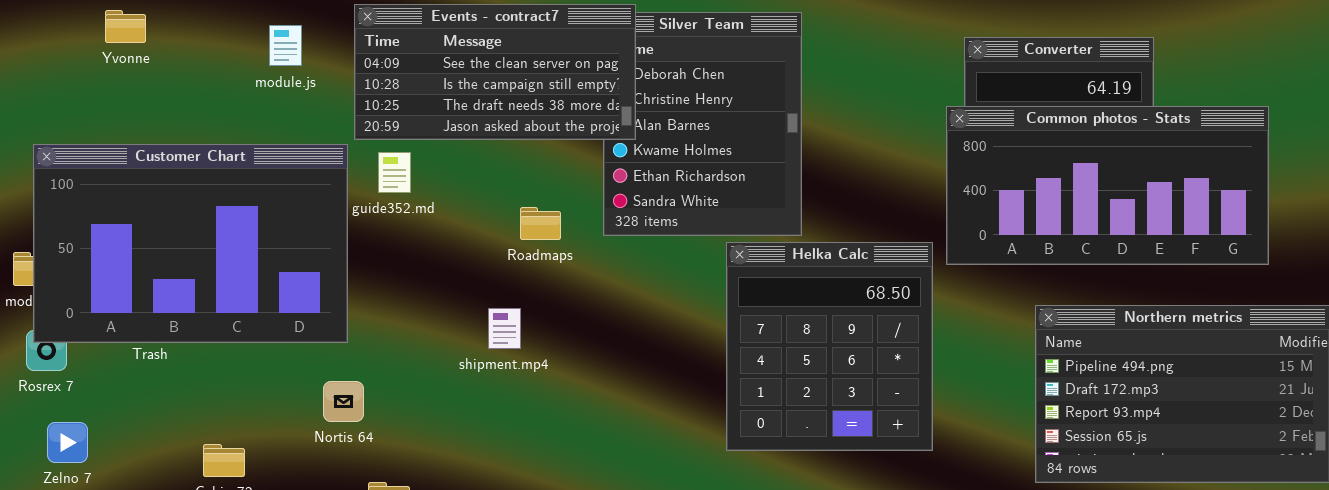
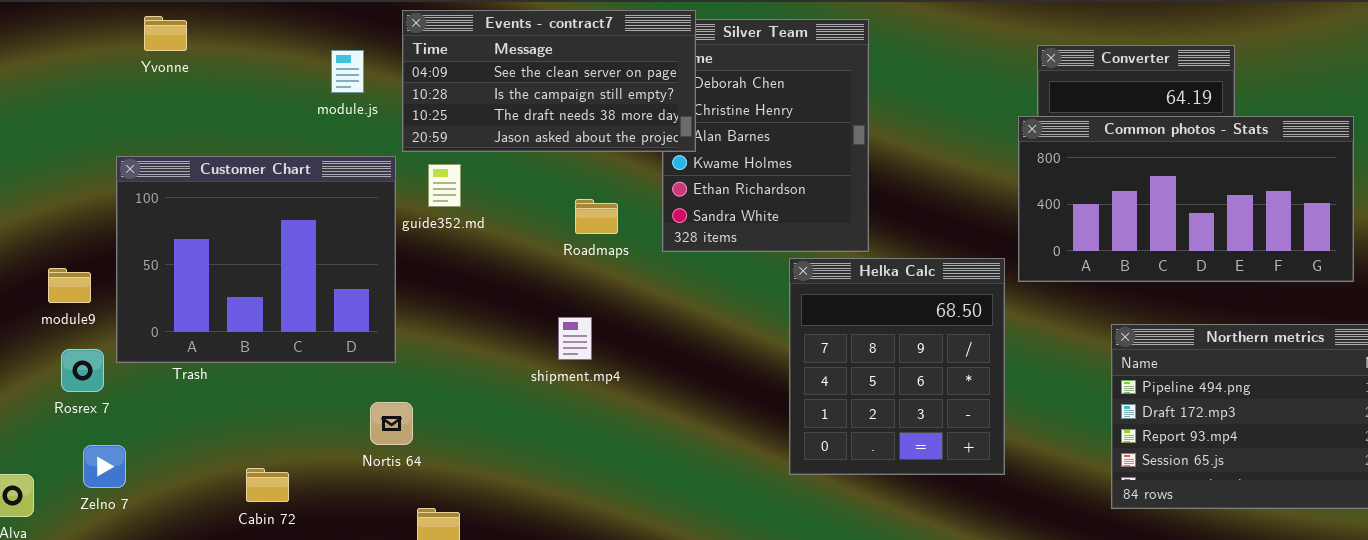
module.js: [269,25,302,66] -> [331,50,364,93], moved
Customer Chart: [33,144,348,343] -> [116,156,396,363], resized
Roadmaps: [520,207,561,240] -> [575,199,618,234], moved
shipment.mp4: [488,308,521,349] -> [558,317,592,360], moved

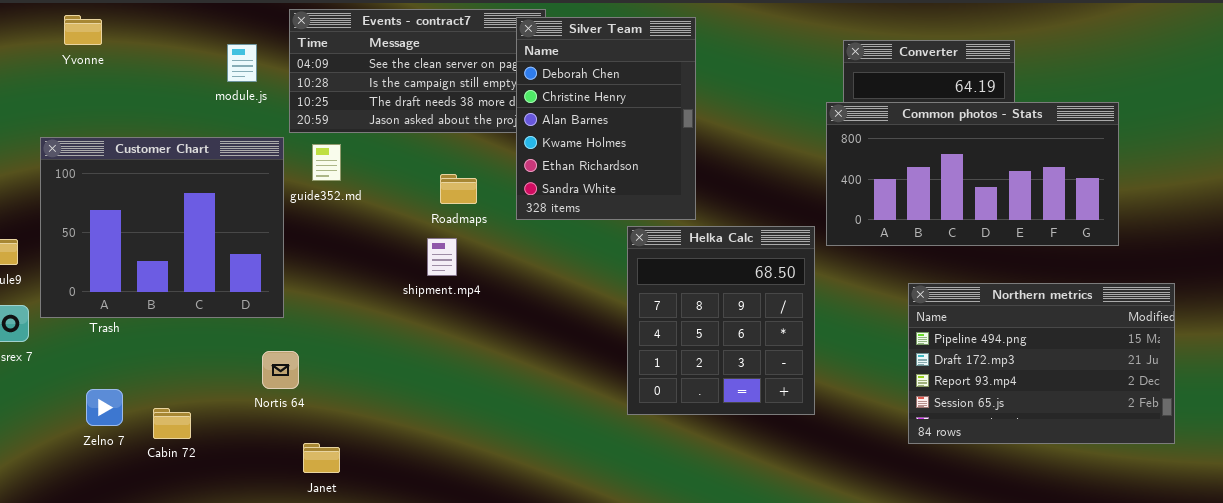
Silver Team: [662,19,869,252] -> [516,17,696,220], raised
shipment.mp4: [558,317,592,360] -> [427,238,457,276], moved
Zelno 7: [83,445,126,488] -> [86,389,123,426], moved

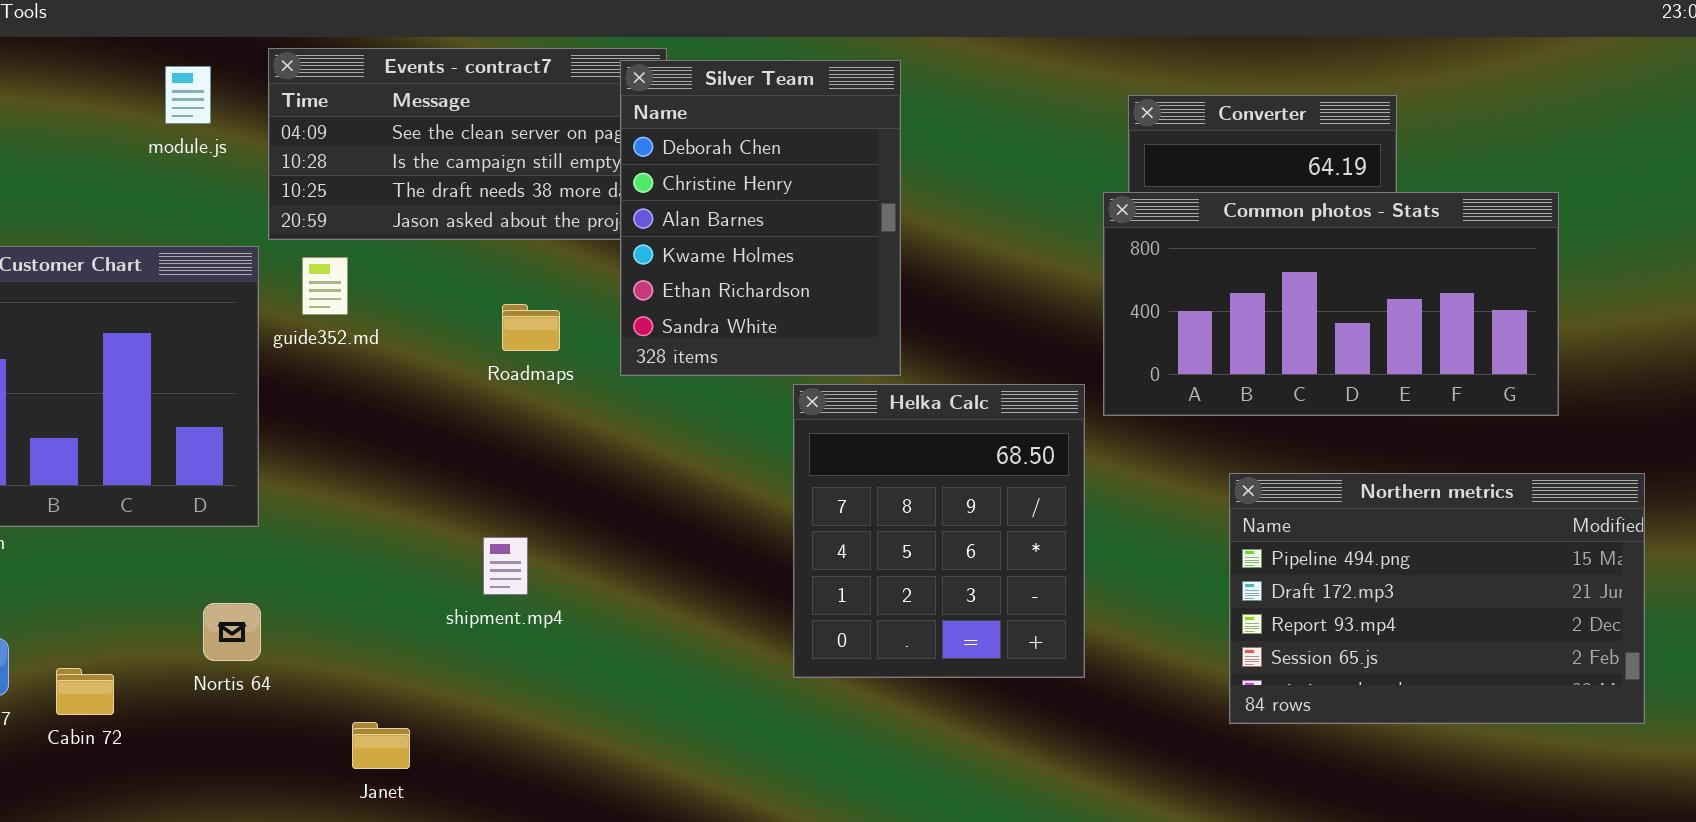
module.js: [227,44,257,82] -> [165,66,211,124], moved
shipment.mp4: [427,238,457,276] -> [483,537,528,595], moved
Nortis 64: [262,351,299,389] -> [203,603,261,661], moved
Janet: [303,443,340,473] -> [352,722,410,769], moved

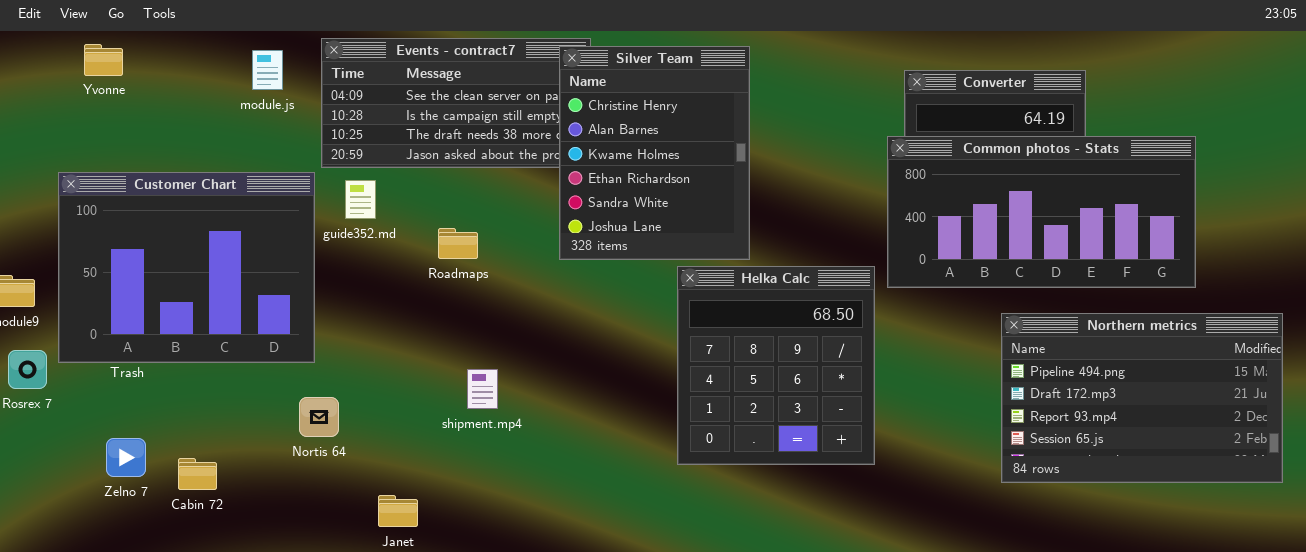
Silver Team: [620,60,901,376] -> [559,46,750,260], scrolled down 1 row
Roadmaps: [502,304,560,351] -> [438,228,478,259], moved
Northern metrics: [1229,473,1645,724] -> [1001,313,1283,483], moved
Nortis 64: [203,603,261,661] -> [299,397,339,437], moved

